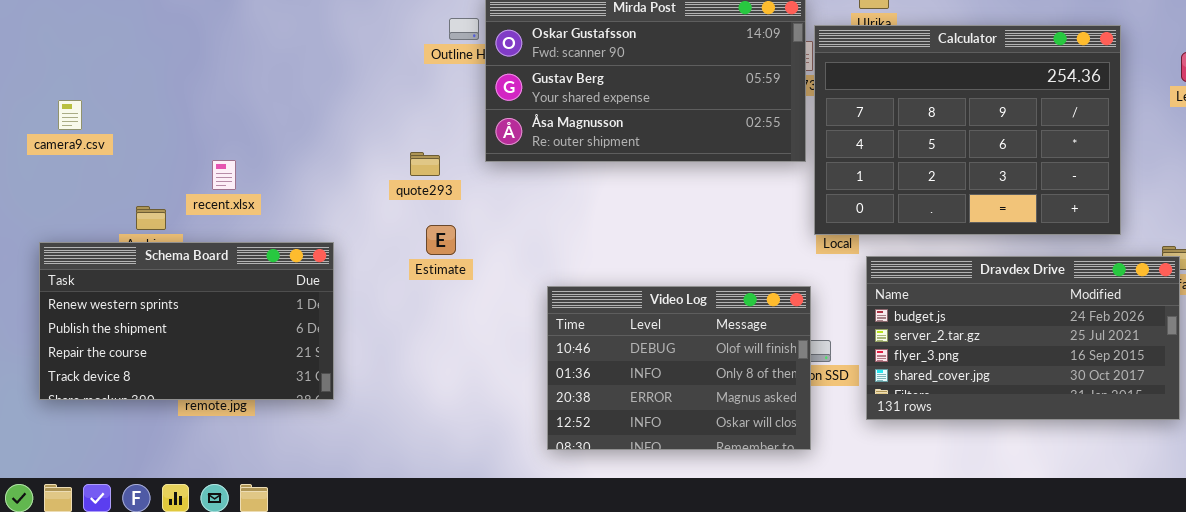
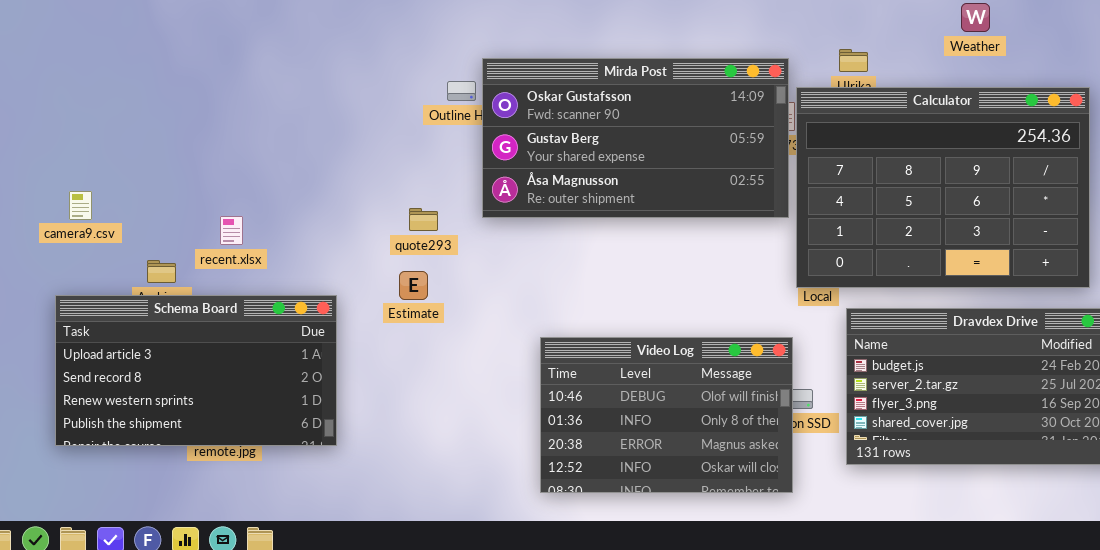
camera9.csv: [58,100,82,130] -> [69,191,92,220], moved
Estimate: [426,225,456,255] -> [399,271,428,300], moved
Schema Board: [39,242,334,400] -> [55,295,337,446], scrolled up 2 rows

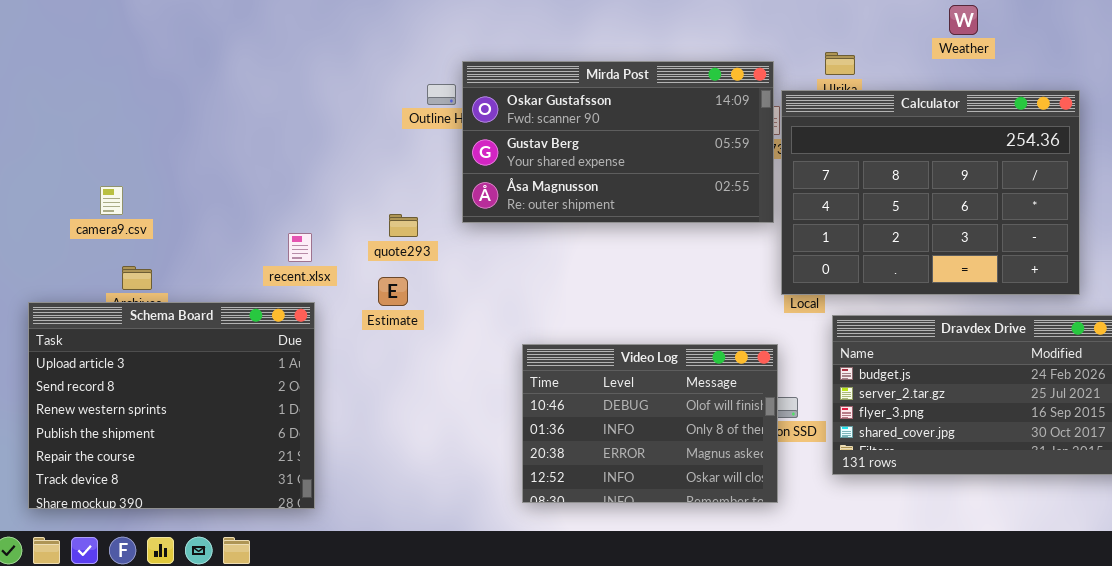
camera9.csv: [69,191,92,220] -> [100,186,123,215], moved
recent.xlsx: [220,216,243,245] -> [288,233,312,262], moved
Schema Board: [55,295,337,446] -> [28,302,315,509], resized

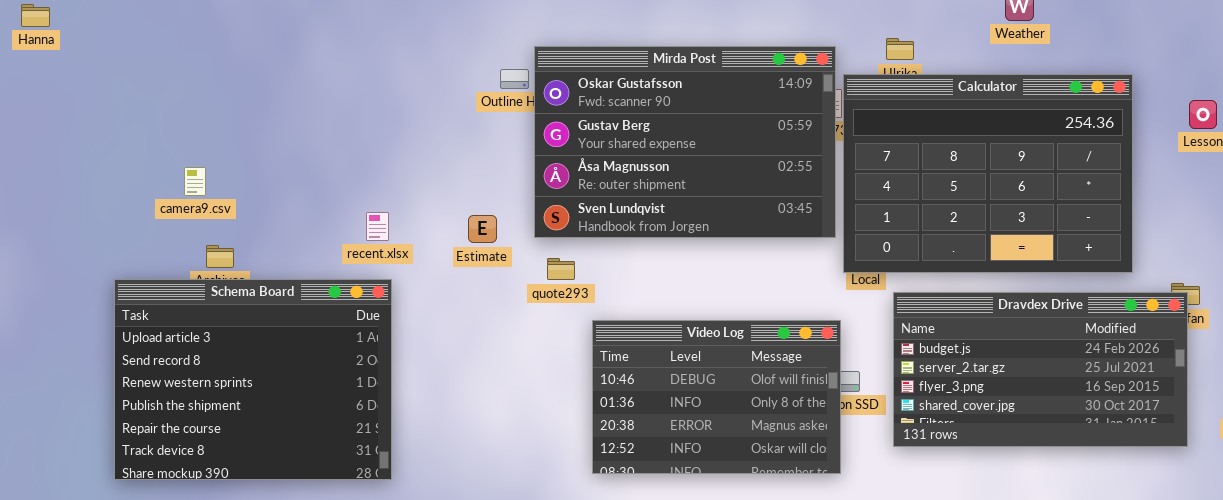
Mirda Post: [462,61,774,223] -> [534,46,836,238], resized
quote293: [389,214,418,237] -> [547,258,575,280], moved
Estimate: [378,277,408,306] -> [468,215,497,243], moved

